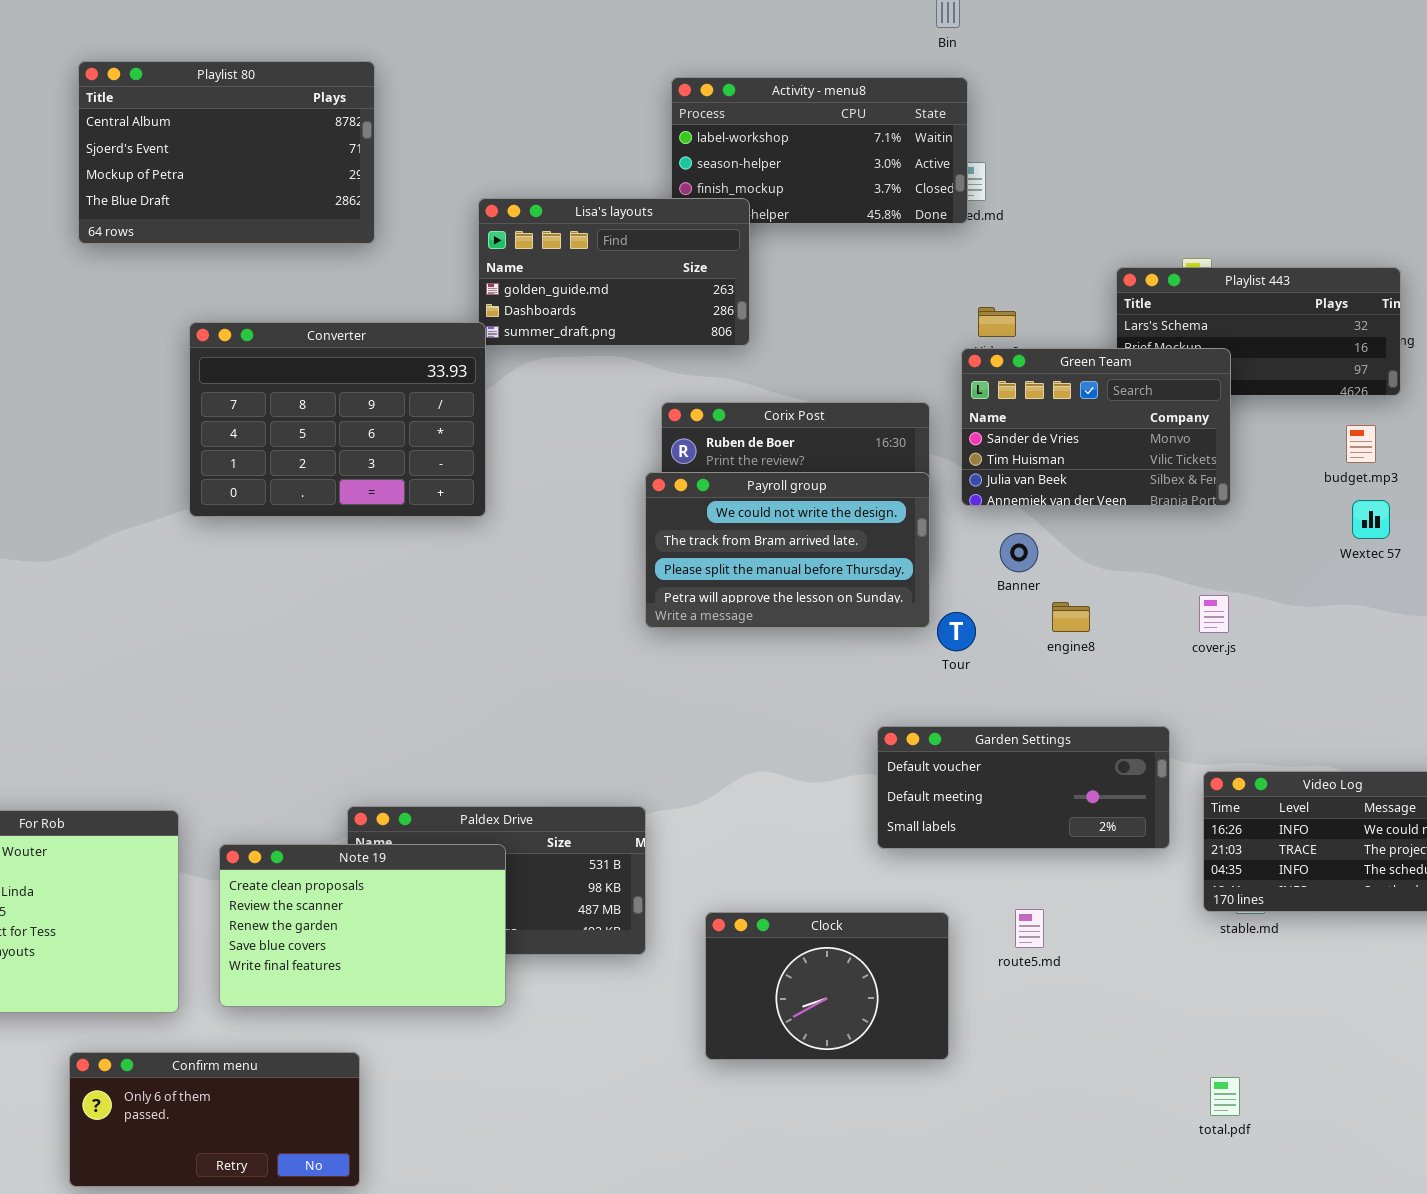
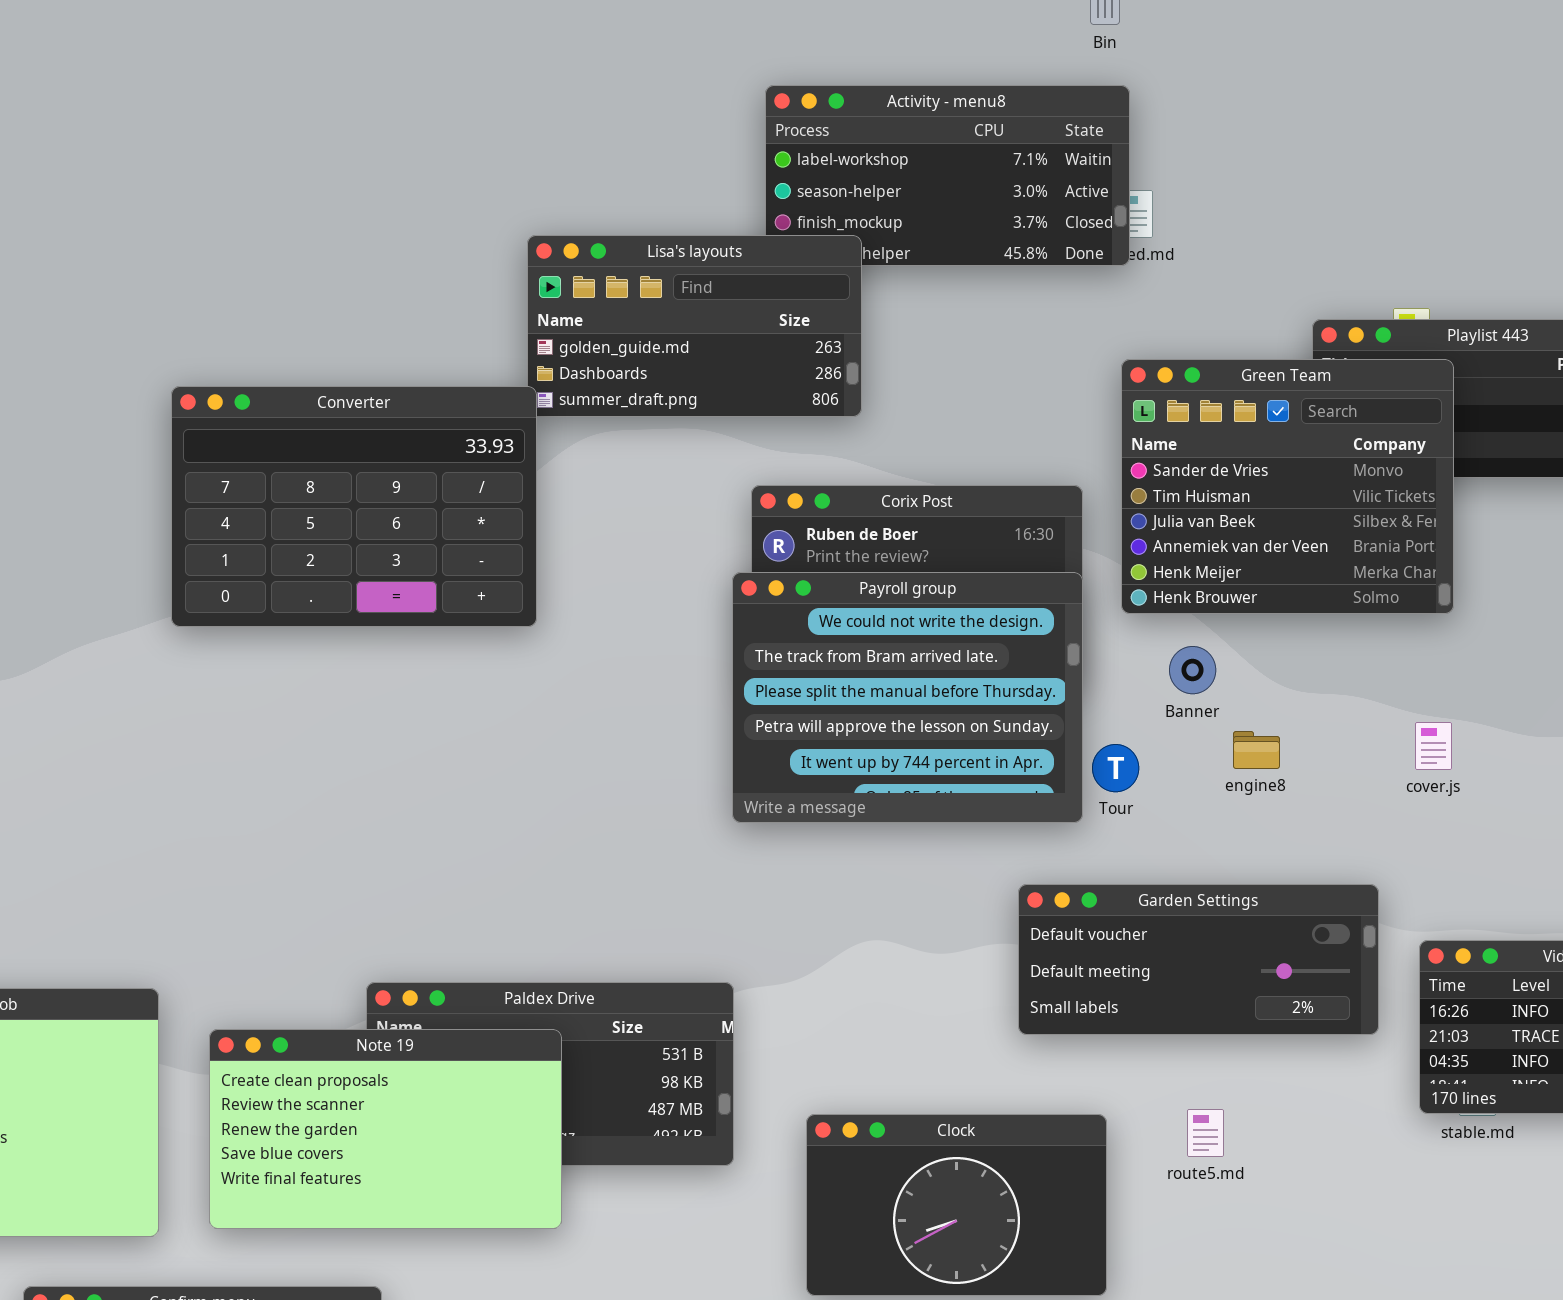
Playlist 80: [78,61,375,244] -> none, closed
Green Team: [961,348,1231,506] -> [1121,359,1454,614], resized
Payroll group: [645,472,930,628] -> [732,572,1083,823], resized

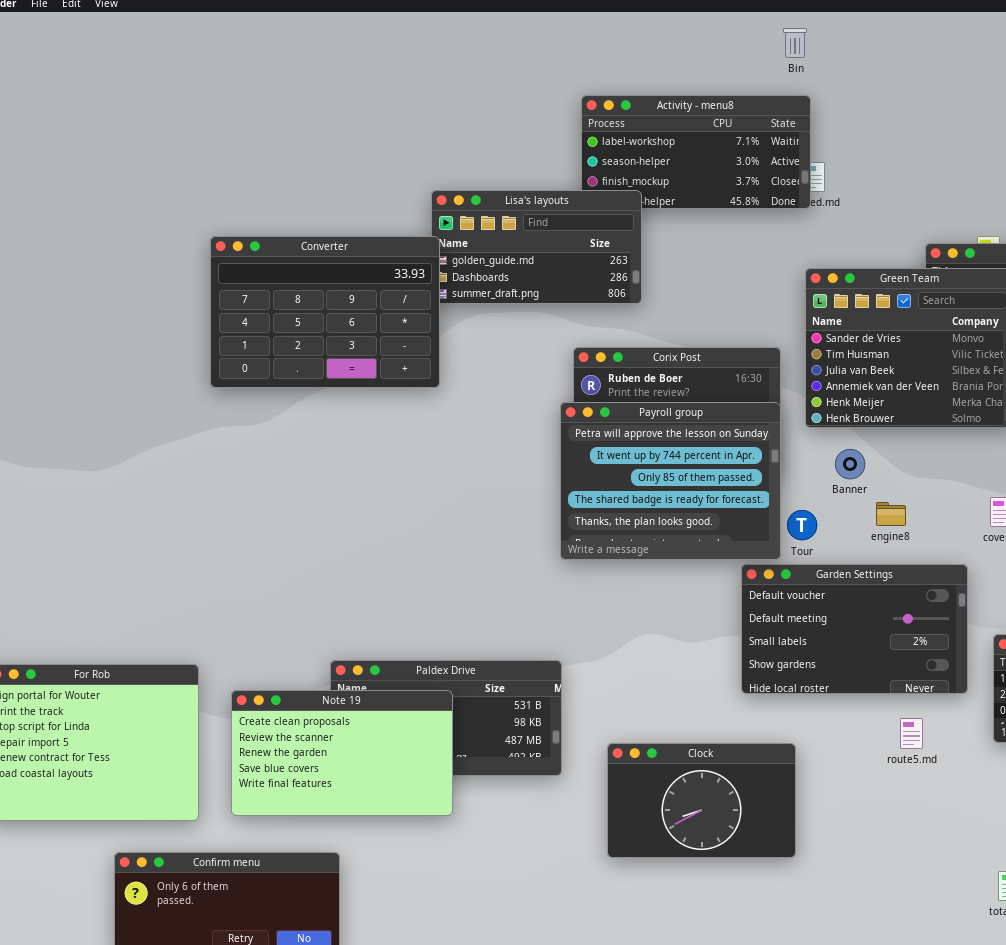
Converter: [171,386,537,627] -> [210,236,440,388], moved
Payroll group: [732,572,1083,823] -> [560,402,781,560], scrolled down 3 rows
Garden Settings: [1018,884,1379,1035] -> [741,564,968,694], resized
route5.md: [1187,1109,1224,1157] -> [900,718,923,749], moved

